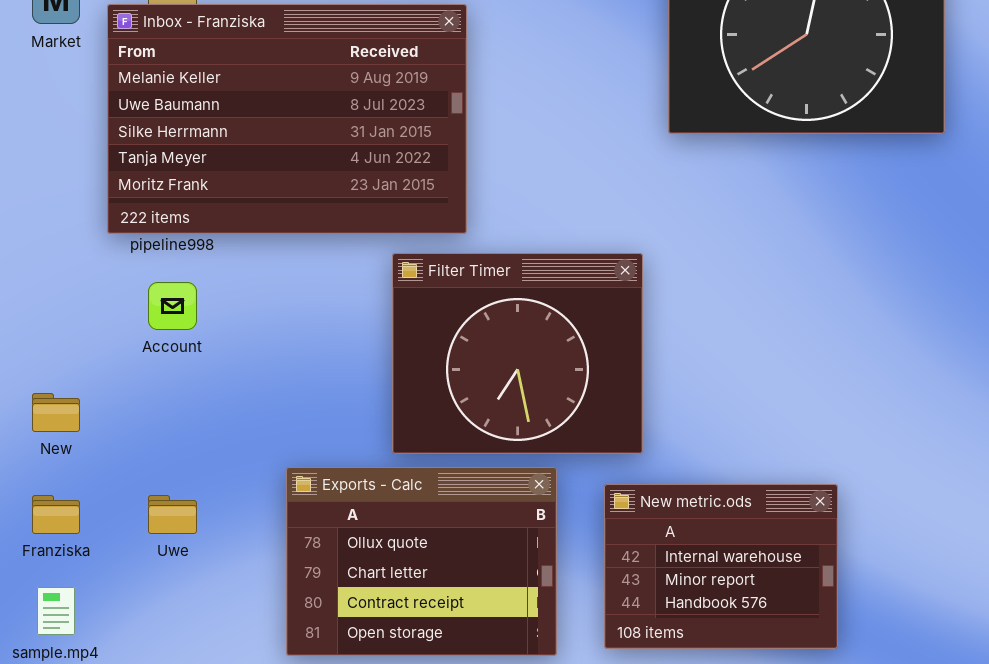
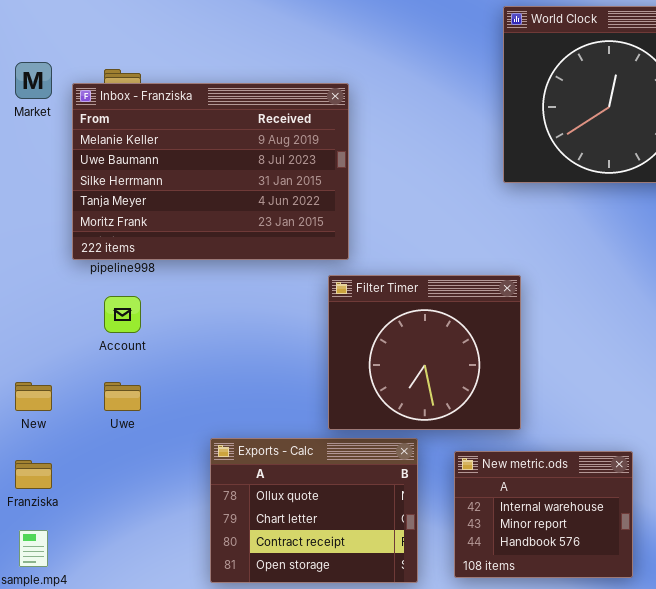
Filter Timer: [392,253,643,454] -> [328,275,521,430], moved
Uwe: [148,495,197,534] -> [104,382,141,411], moved

